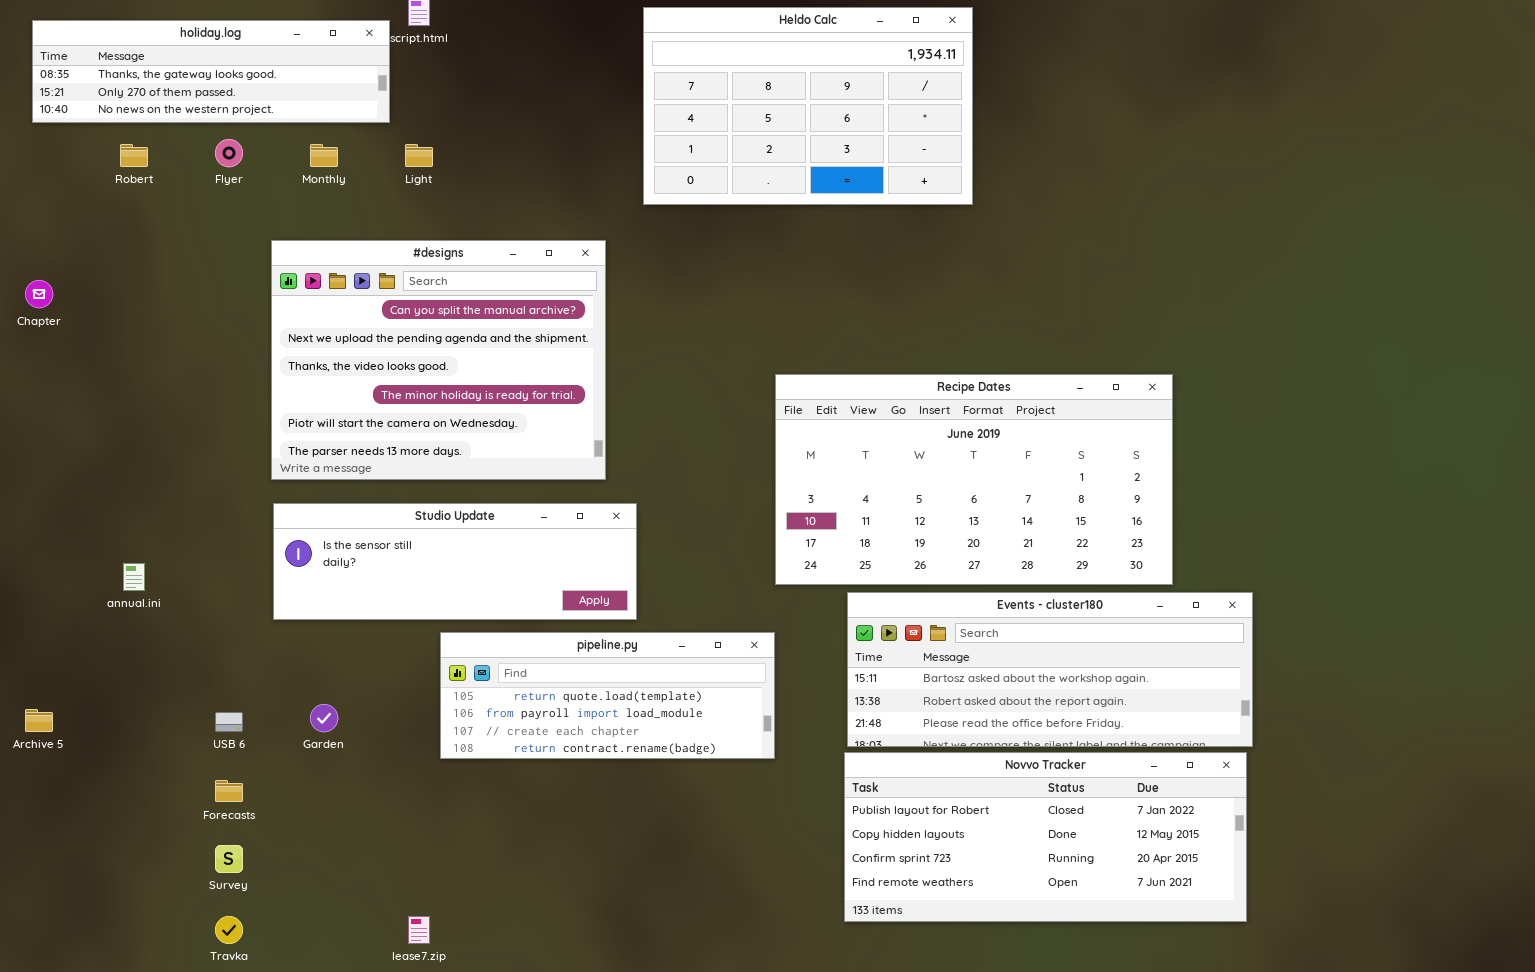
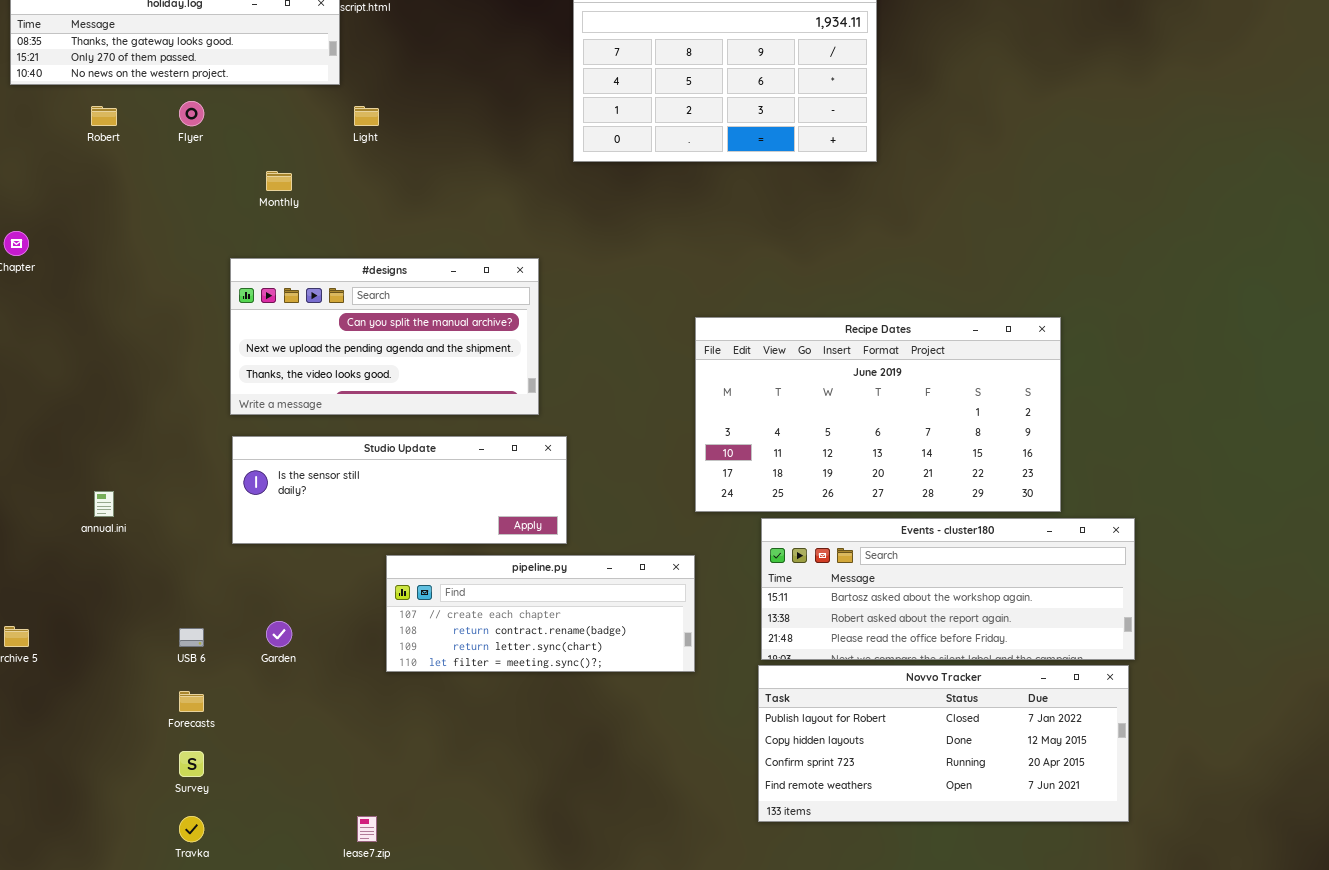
Monthly: [310,144,338,167] -> [266,171,292,191], moved
#designs: [271,240,606,480] -> [230,258,539,415], resized
pipeline.py: [440,632,775,759] -> [386,555,695,672], scrolled down 2 rows

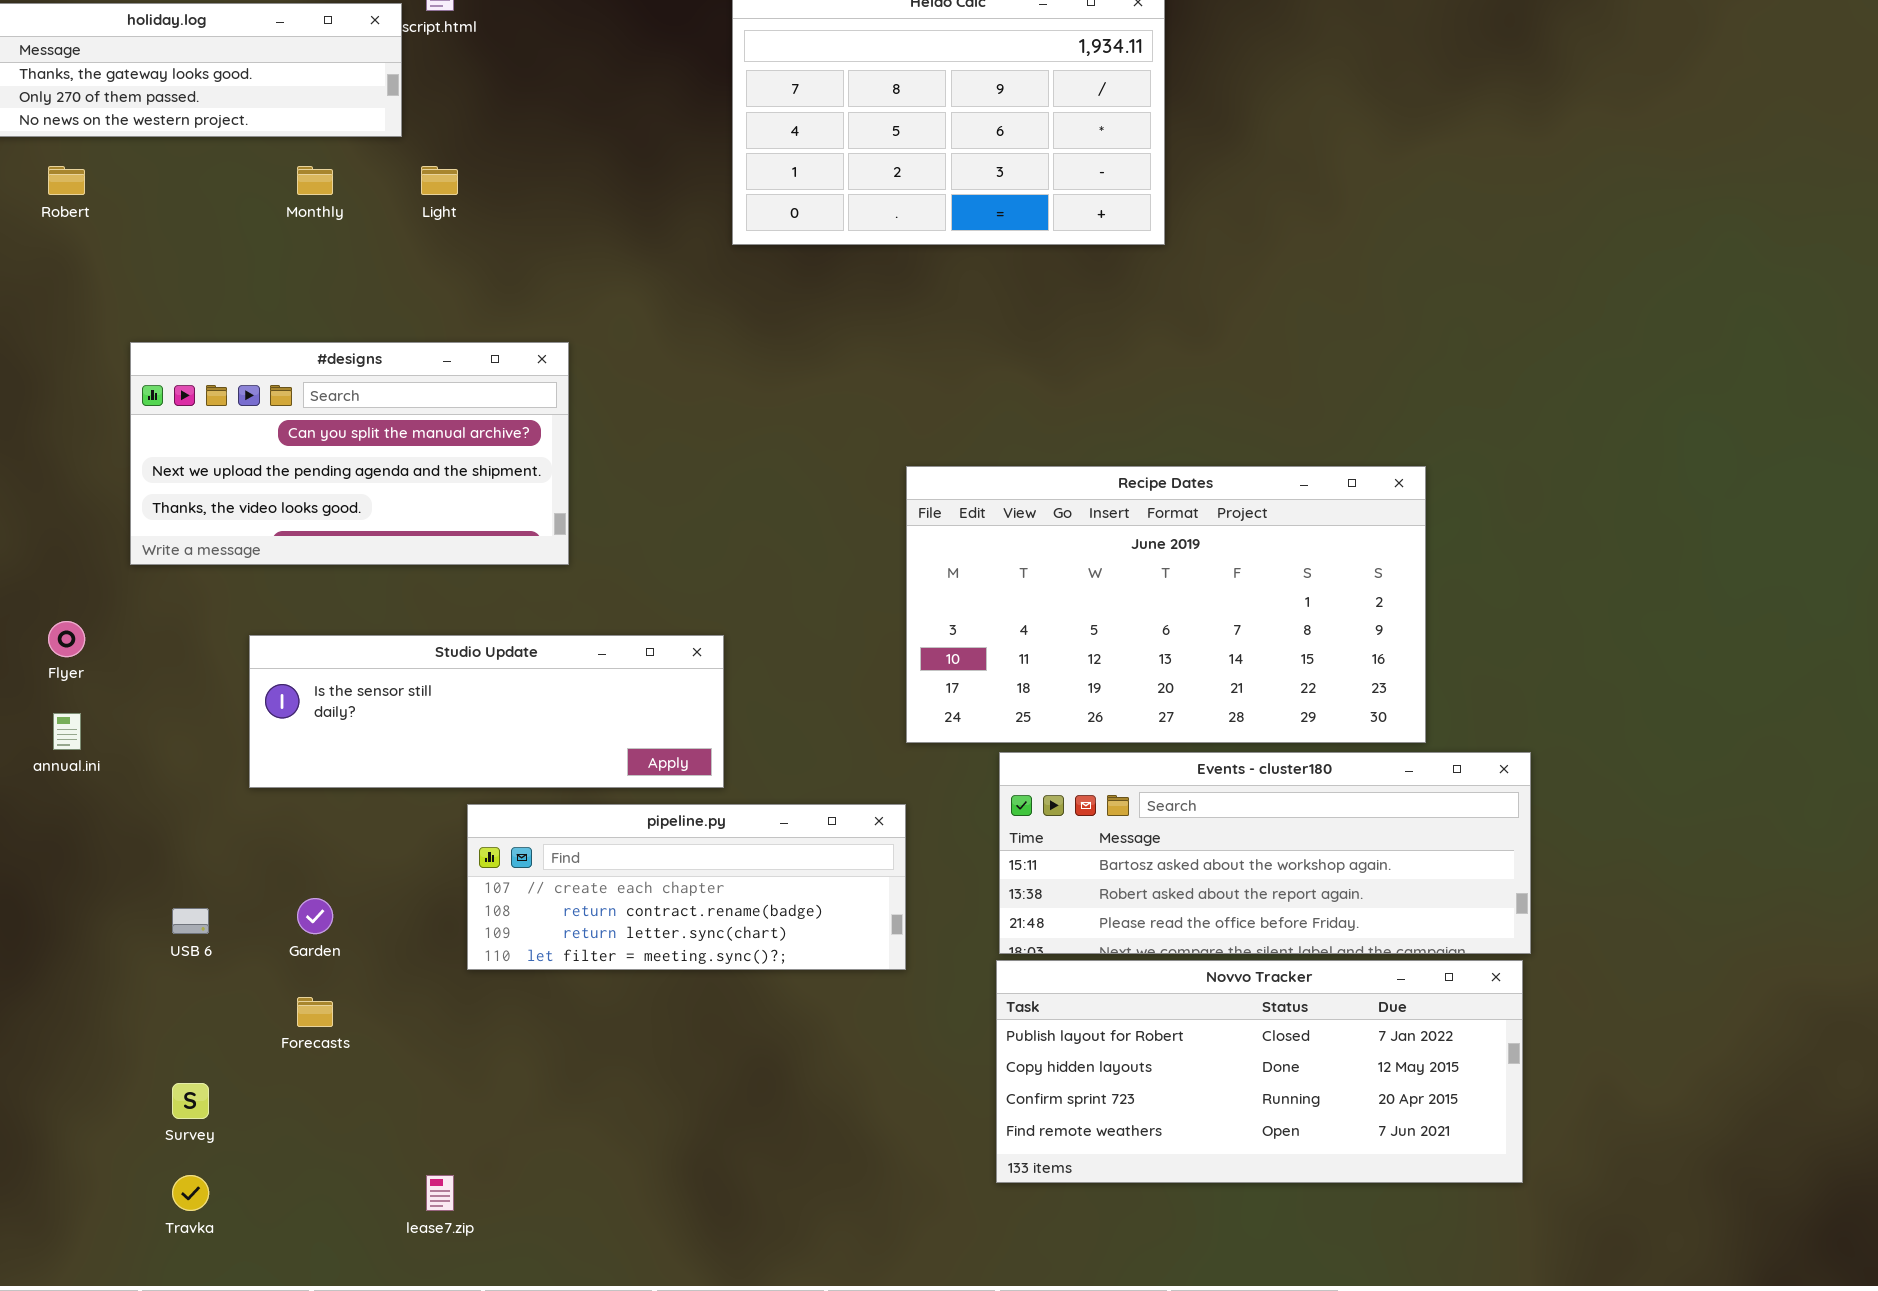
Flyer: [179,101,204,126] -> [48,621,85,657], moved
Monthly: [266,171,292,191] -> [297,166,333,195], moved
#designs: [230,258,539,415] -> [130,342,569,565], moved
Forecasts: [179,691,204,712] -> [297,997,333,1027], moved

